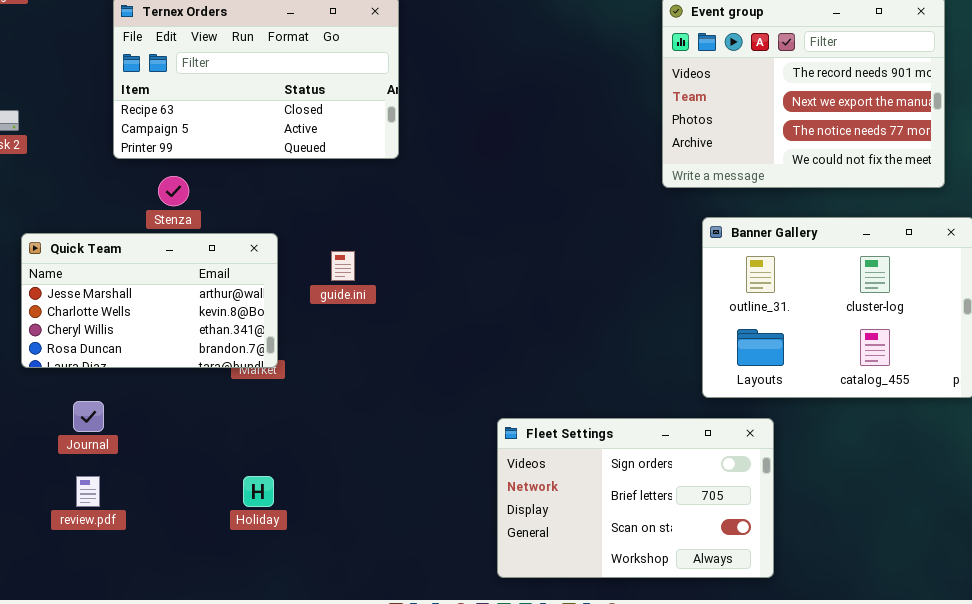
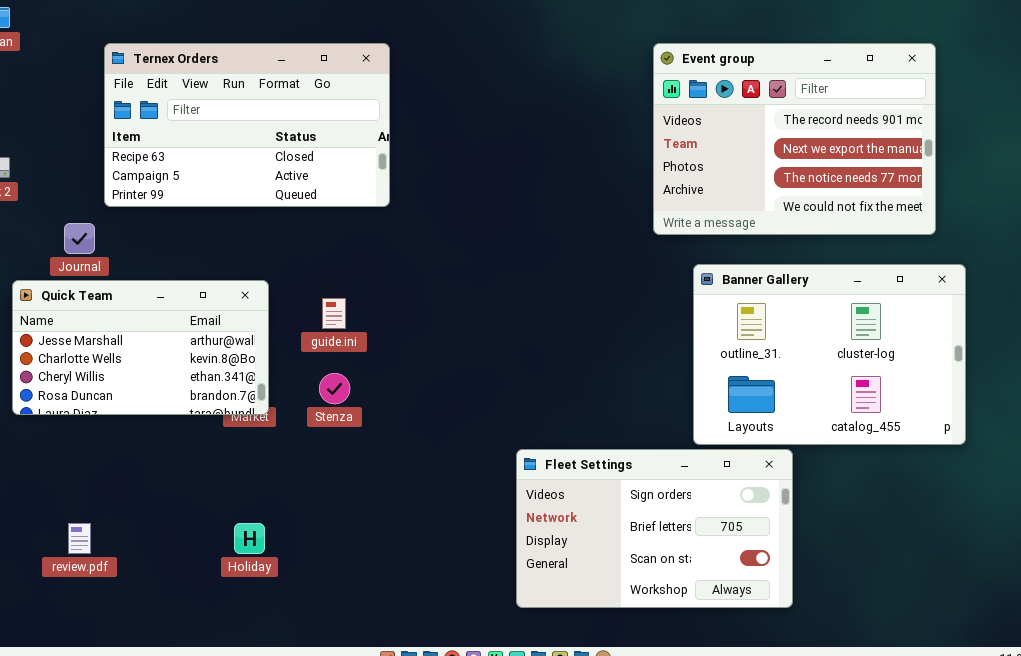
Stenza: [158,176,189,206] -> [319,373,350,404], moved
Journal: [73,401,104,432] -> [64,223,95,254], moved
Fleet Settings: [497,418,774,578] -> [516,449,793,608], moved

